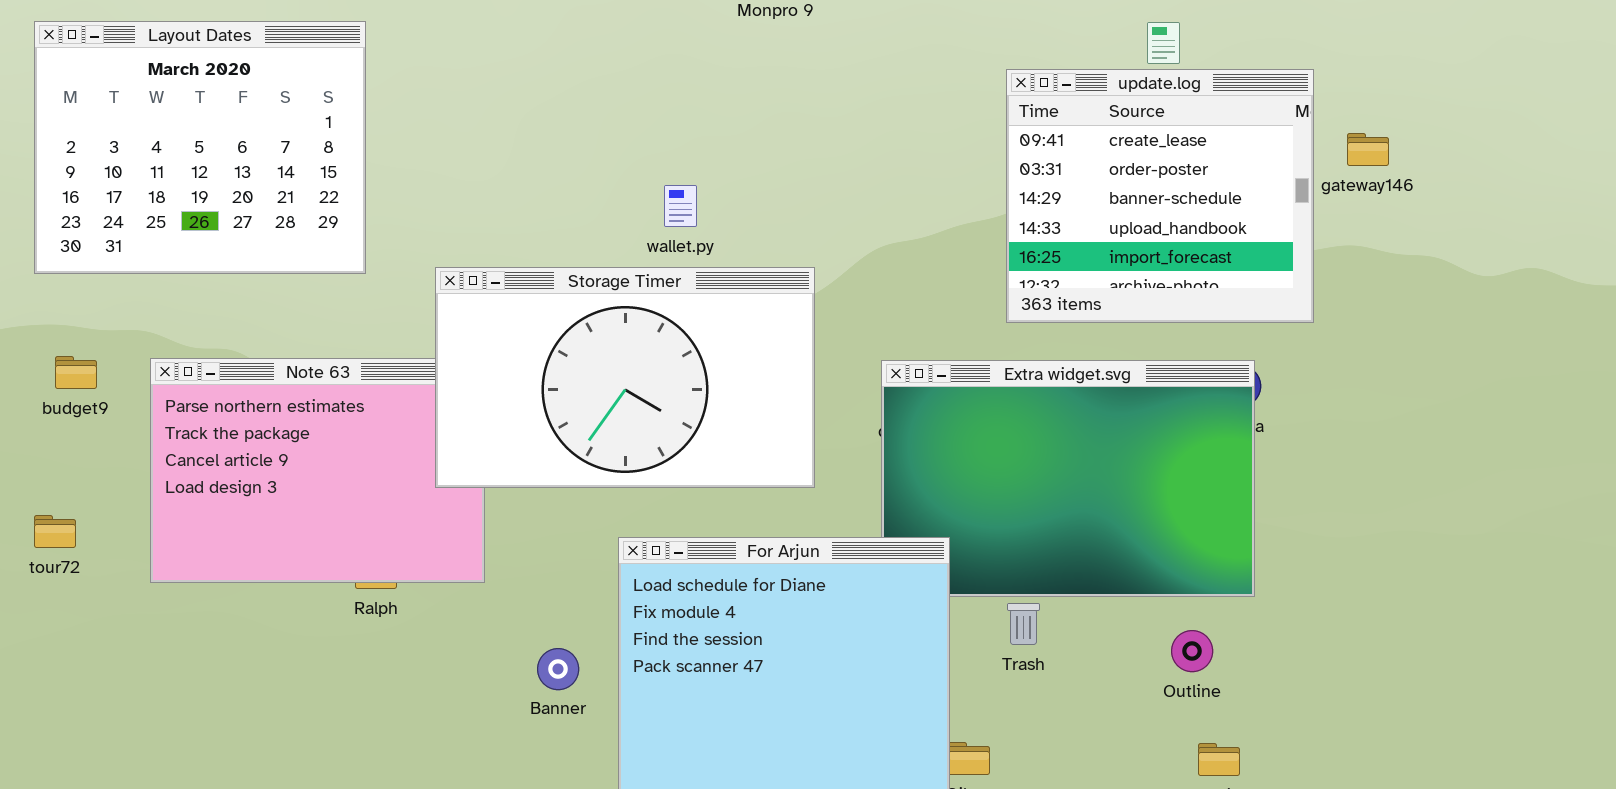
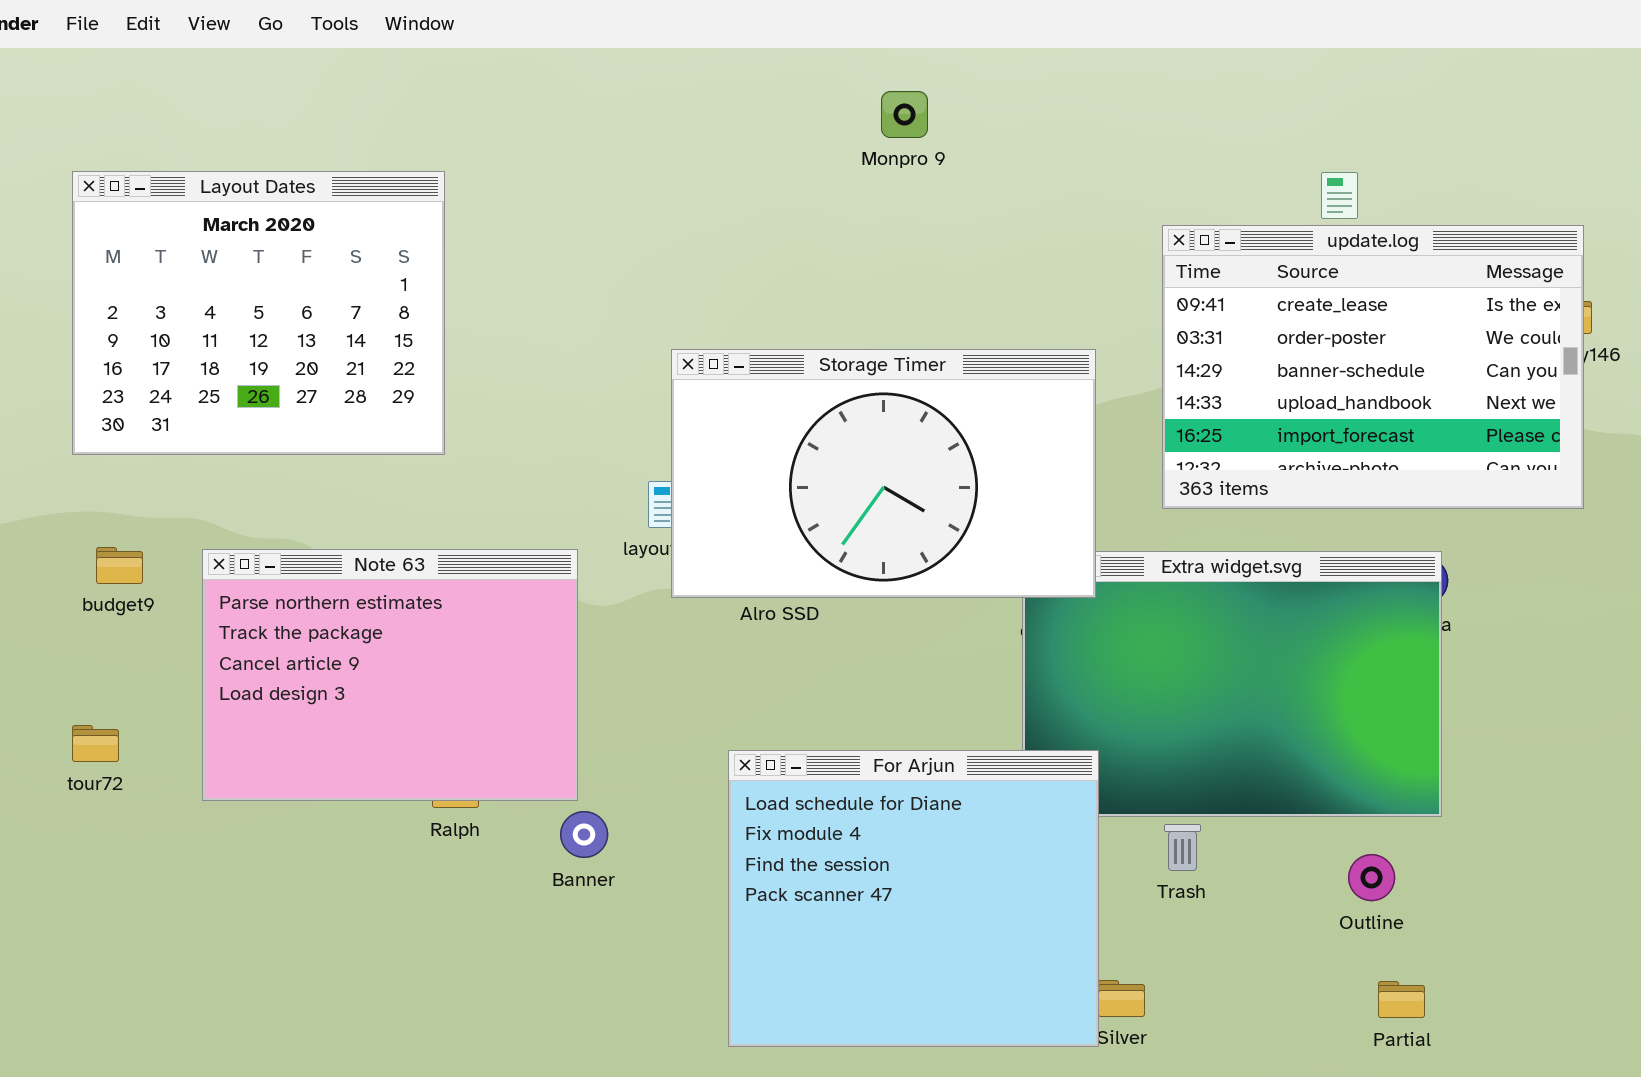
update.log: [1006,69,1314,323] -> [1162,225,1584,509], resized
Storage Timer: [435,267,815,488] -> [671,349,1096,598], moved
Banner: [537,648,579,690] -> [560,811,608,858], moved

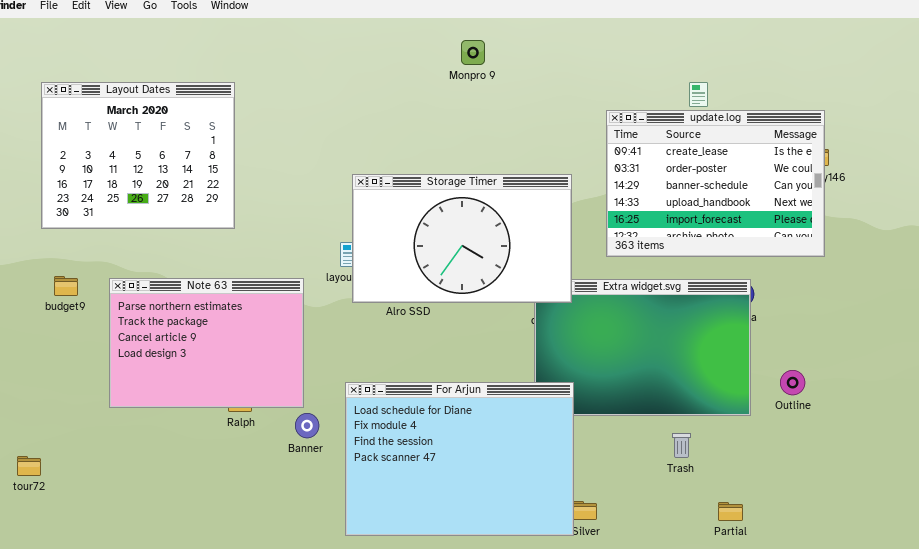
tour72: [72,725,119,762] -> [17,456,41,476], moved
For Arjun: [728,750,1099,1047] -> [345,382,574,536], resized
Trash: [1164,824,1201,871] -> [672,433,691,458], moved
Outline: [1348,854,1395,901] -> [780,370,805,395], moved

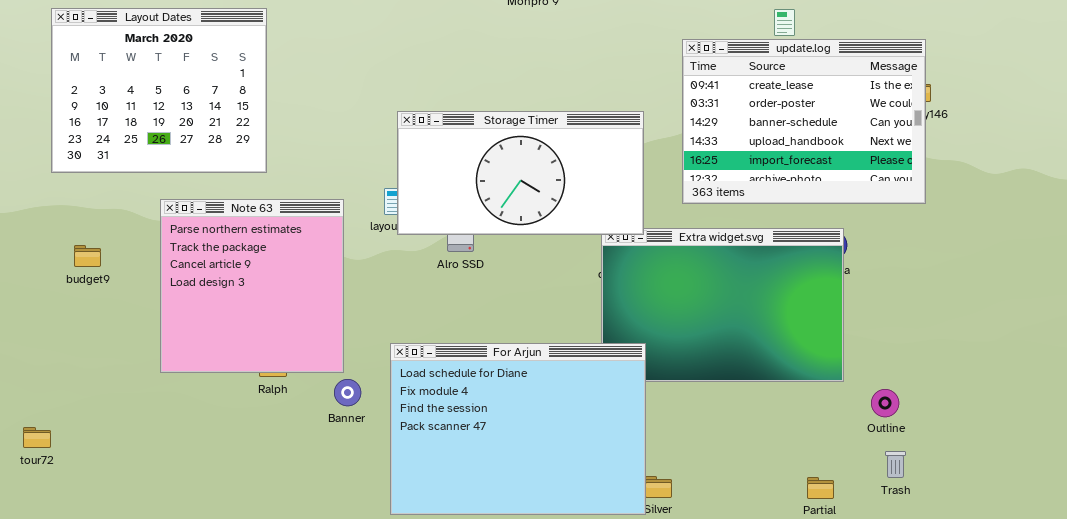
Storage Timer: [352,174,572,303] -> [397,111,644,235], resized
budget9: [54,276,78,296] -> [74,245,101,267], moved
Note 63: [109,278,304,408] -> [160,199,344,373], resized
Outline: [780,370,805,395] -> [871,389,899,417], moved
Trash: [672,433,691,458] -> [885,451,906,478], moved

